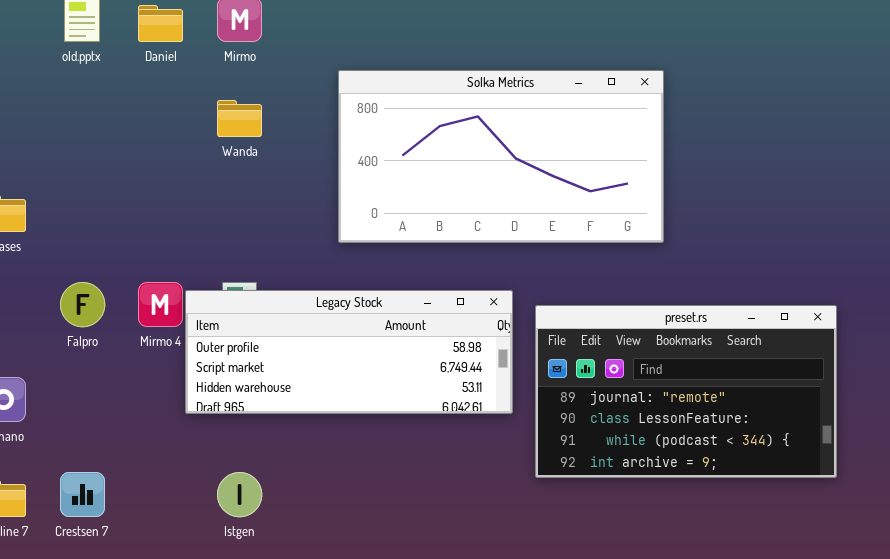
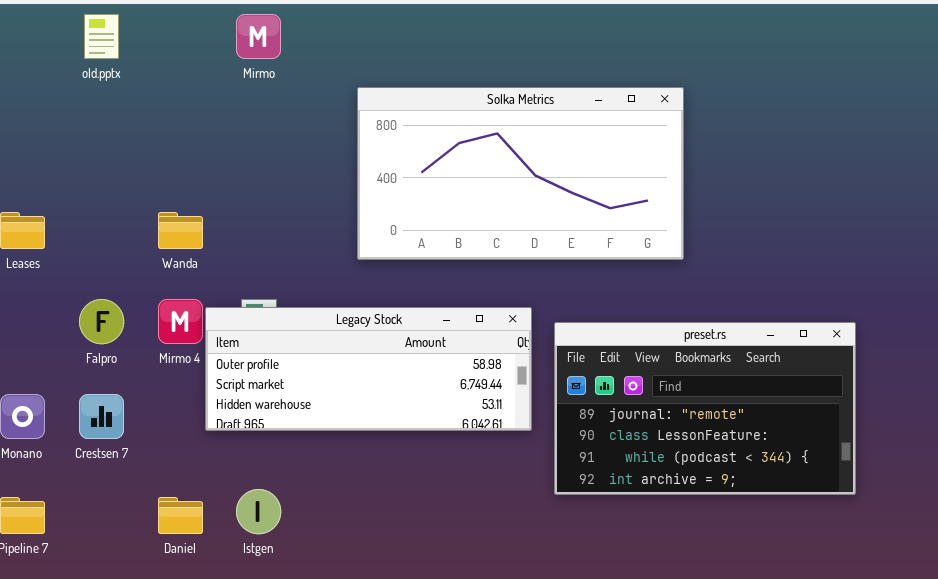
Daniel: [138,5,183,42] -> [158,497,203,534], moved
Wanda: [217,100,262,137] -> [158,212,203,249], moved
Crestsen 7: [60,472,105,517] -> [79,394,124,439], moved

